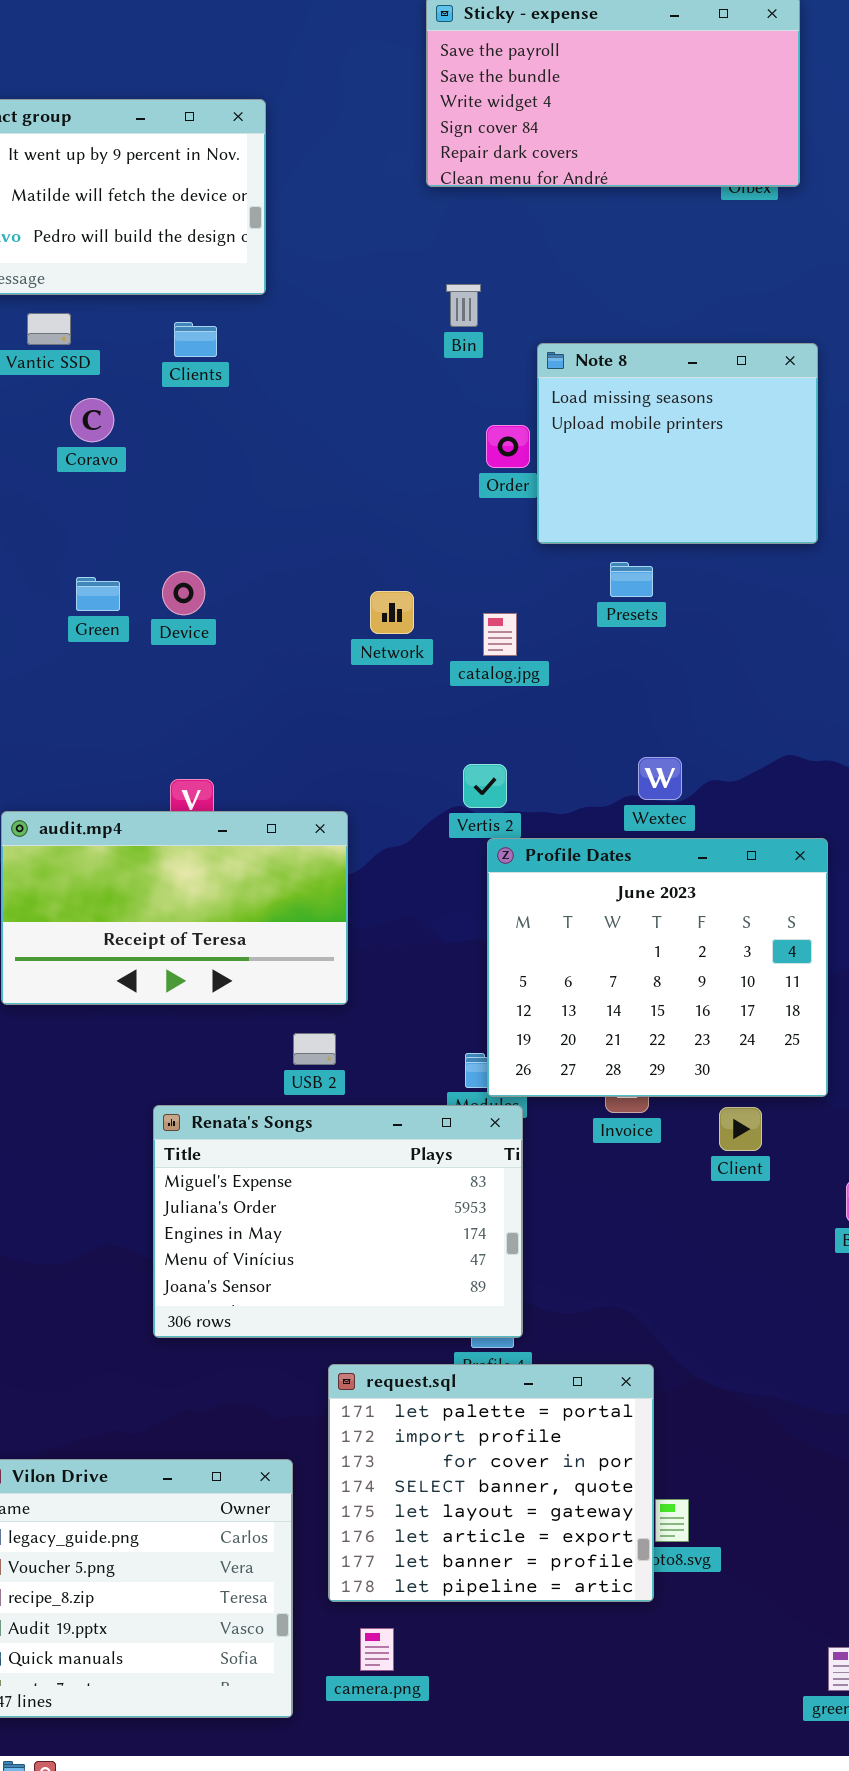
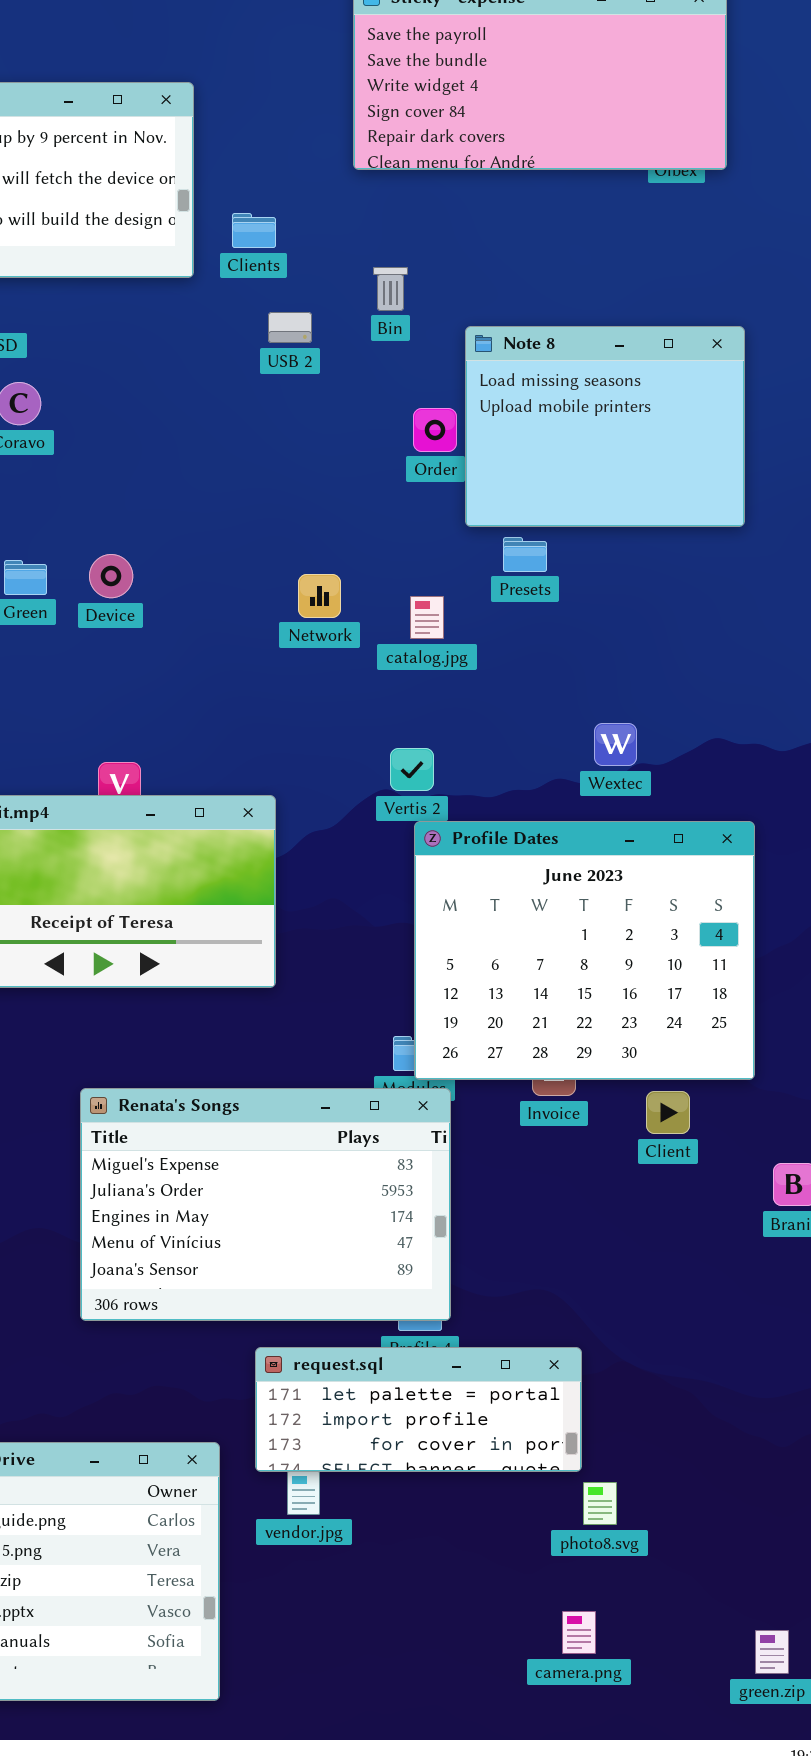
Clients: [174,322,217,357] -> [232,213,276,248], moved
Presets: [610,562,653,597] -> [503,537,547,572], moved
Wextec: [638,757,682,800] -> [594,723,637,766], moved
USB 2: [293,1033,336,1065] -> [268,312,312,343], moved
request.sql: [328,1364,654,1602] -> [255,1347,582,1472], resized
camera.png: [360,1628,394,1671] -> [562,1611,596,1654], moved

